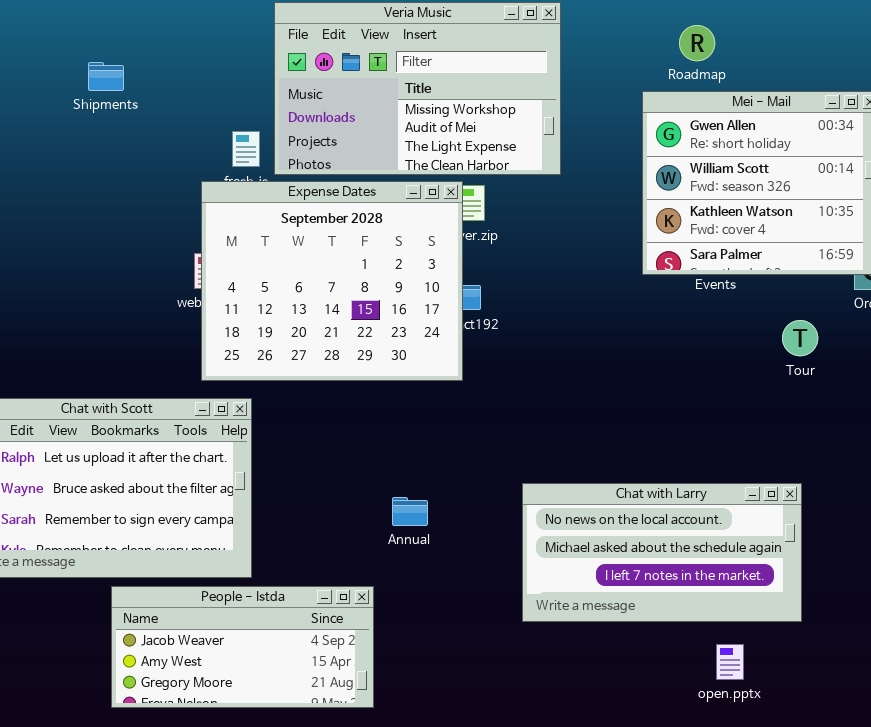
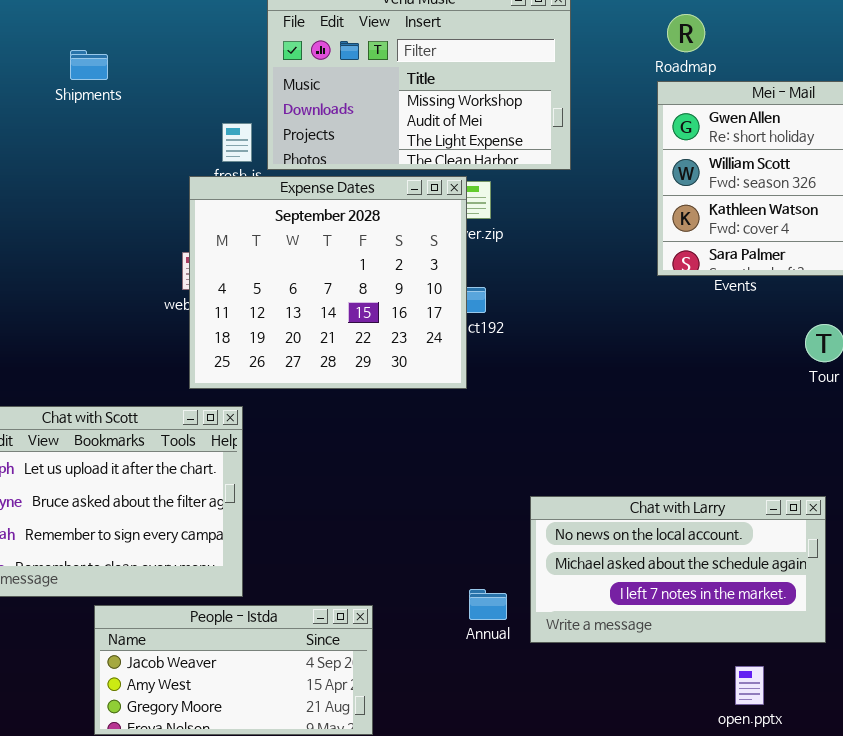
Roadmap: [679,25,715,61] -> [667,14,705,52], moved
Annual: [392,497,428,526] -> [469,589,507,620], moved

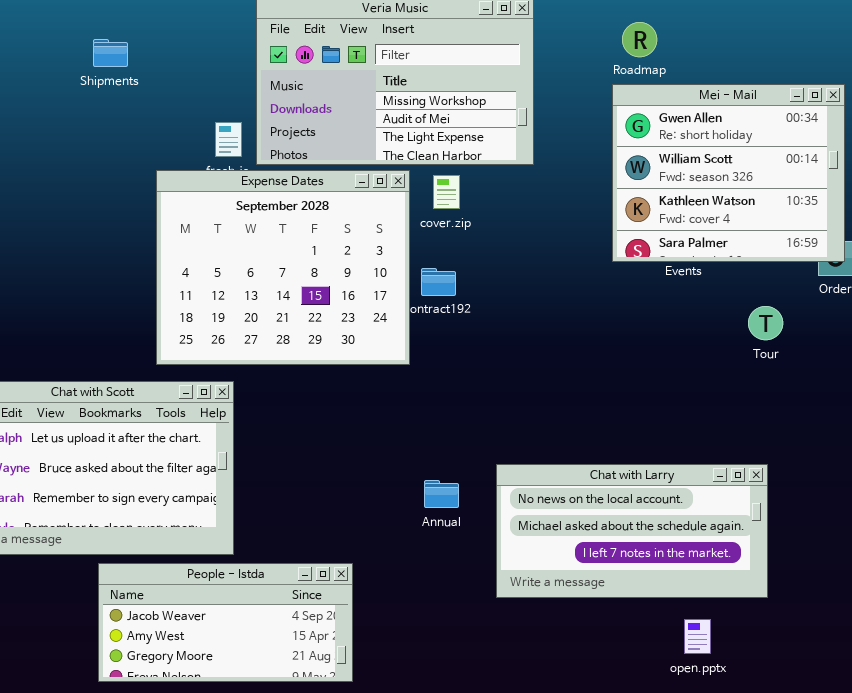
Shipments: [70,50,108,80] -> [93,39,128,67], moved
Expense Dates: [189,176,467,389] -> [156,170,410,365], moved
Annual: [469,589,507,620] -> [424,480,459,508], moved

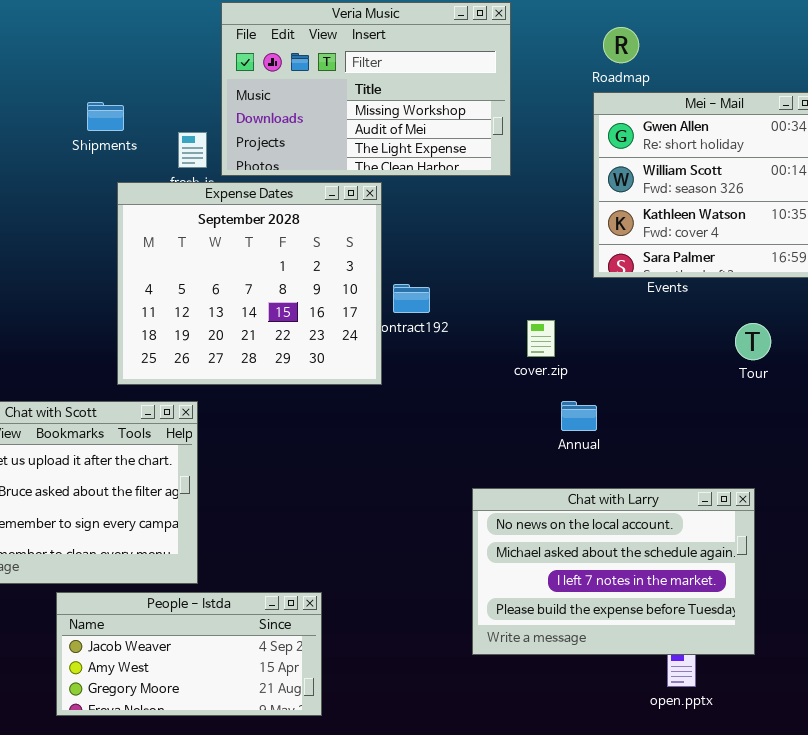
Shipments: [93,39,128,67] -> [87,102,124,131], moved
cover.zip: [433,175,460,209] -> [527,320,555,357], moved
Chat with Larry: [496,464,768,598] -> [472,488,755,655], resized
Annual: [424,480,459,508] -> [561,401,597,431], moved

